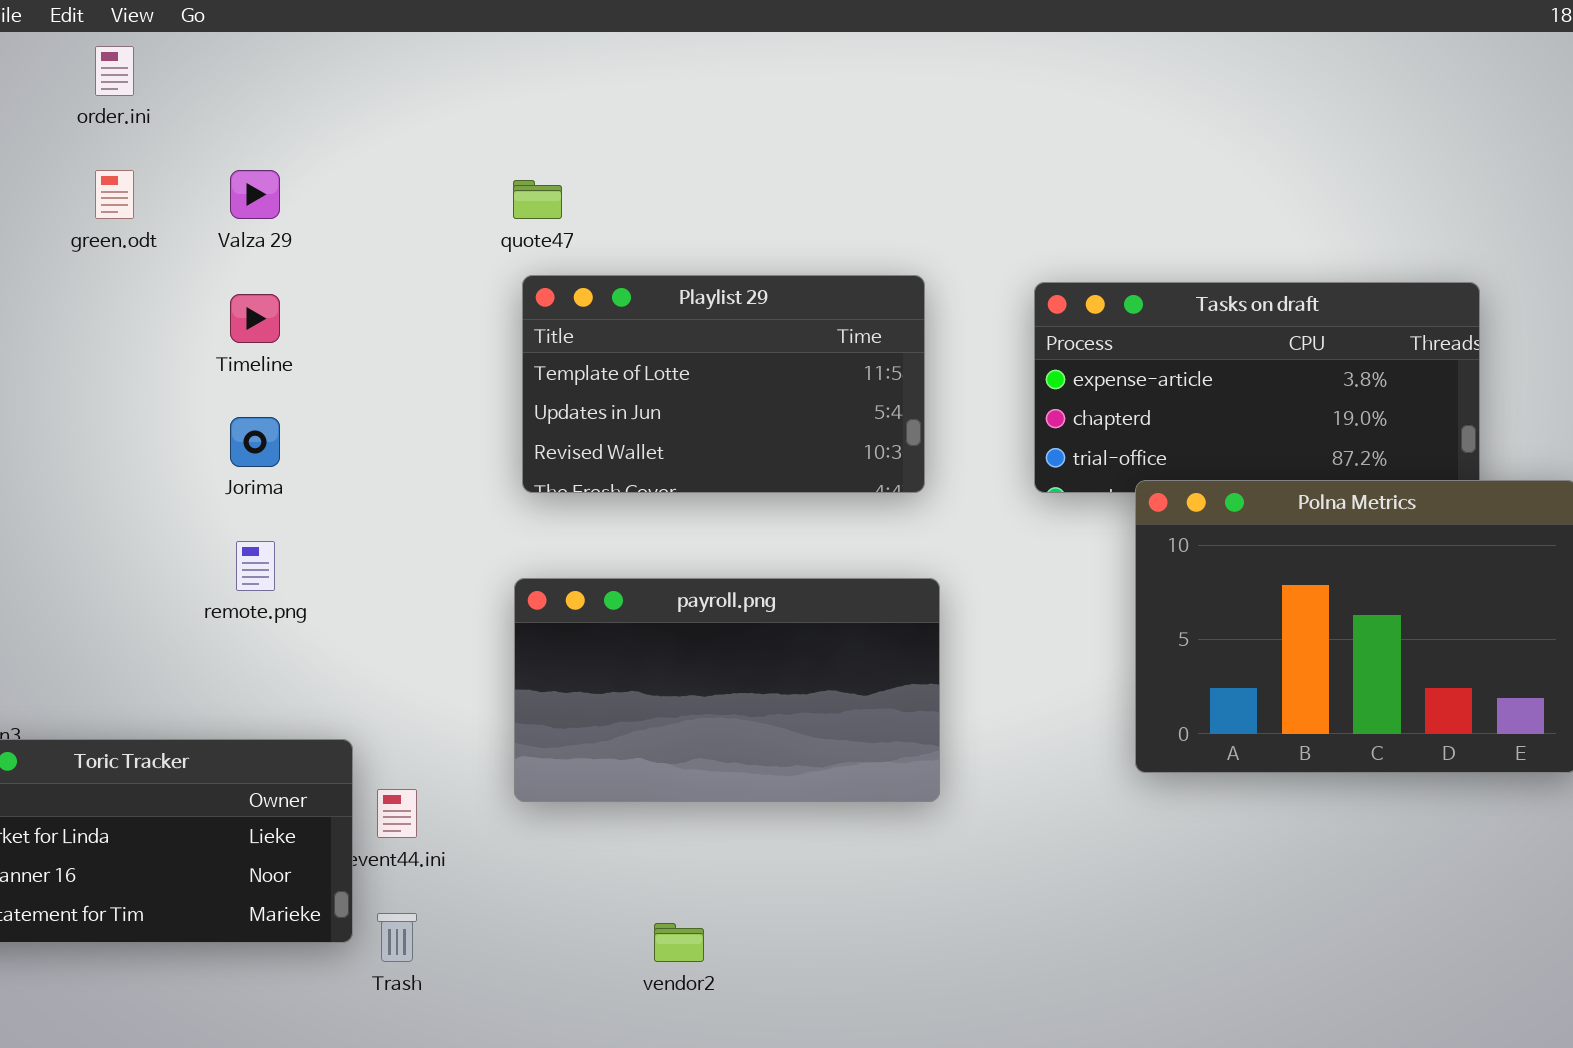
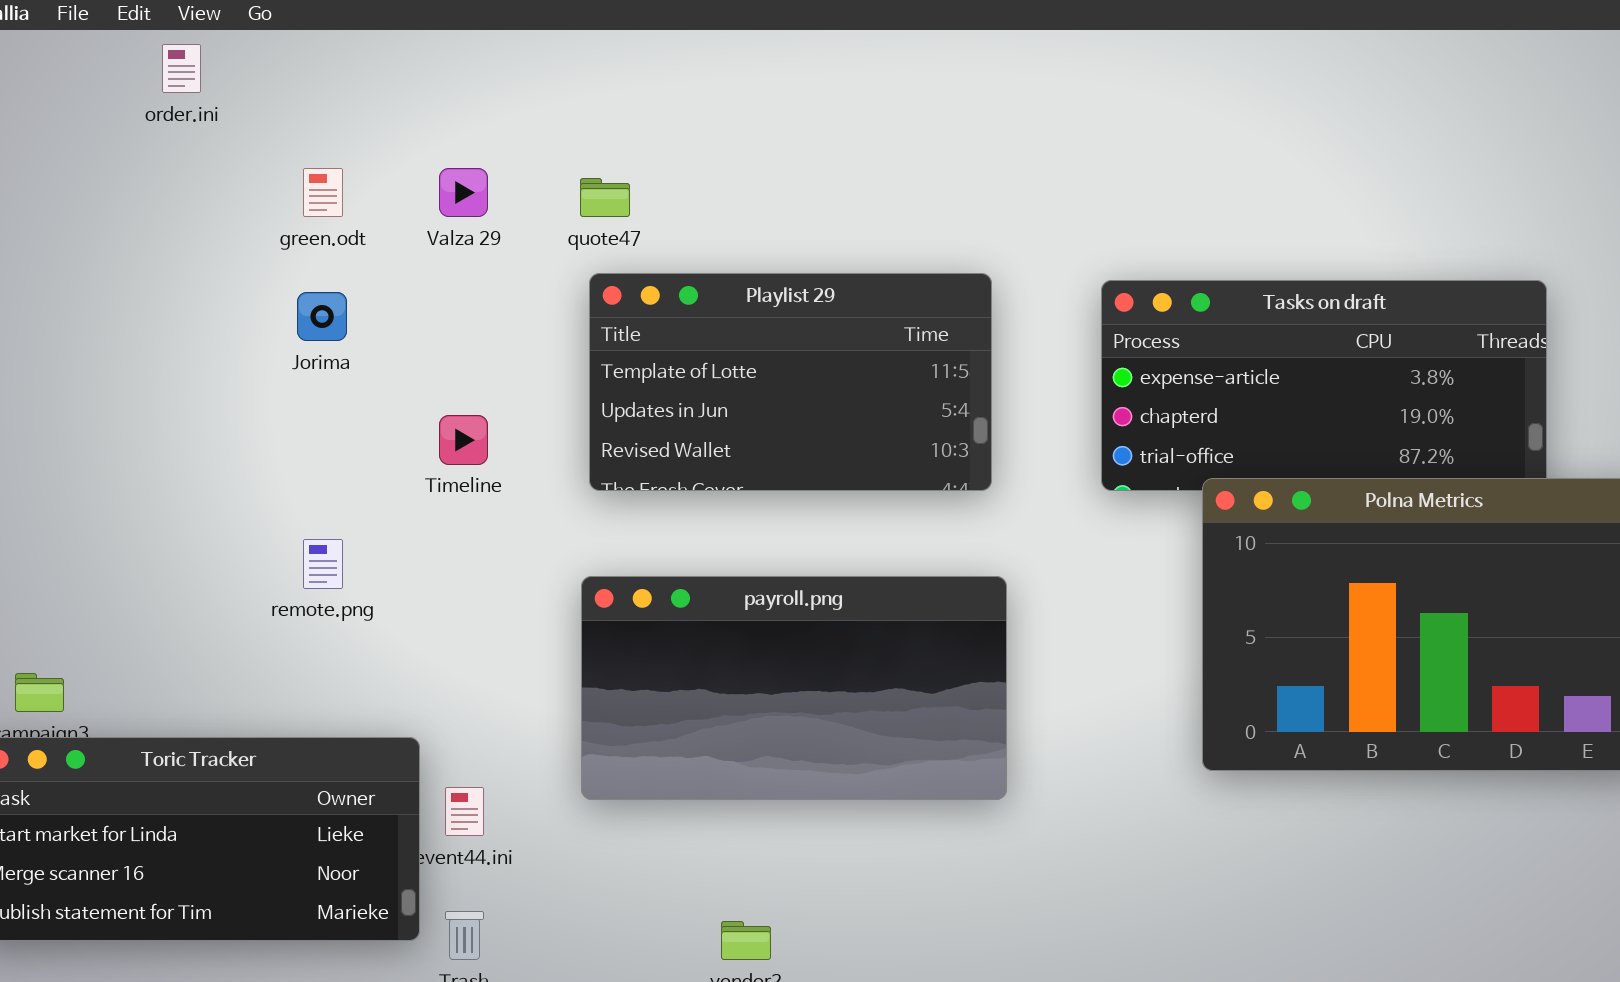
green.odt: [95,170,134,219] -> [303,168,343,217], moved
Valza 29: [230,170,280,219] -> [439,168,488,217], moved
Timeline: [230,294,280,343] -> [439,415,488,465], moved
Jorima: [230,417,280,467] -> [297,292,347,341], moved

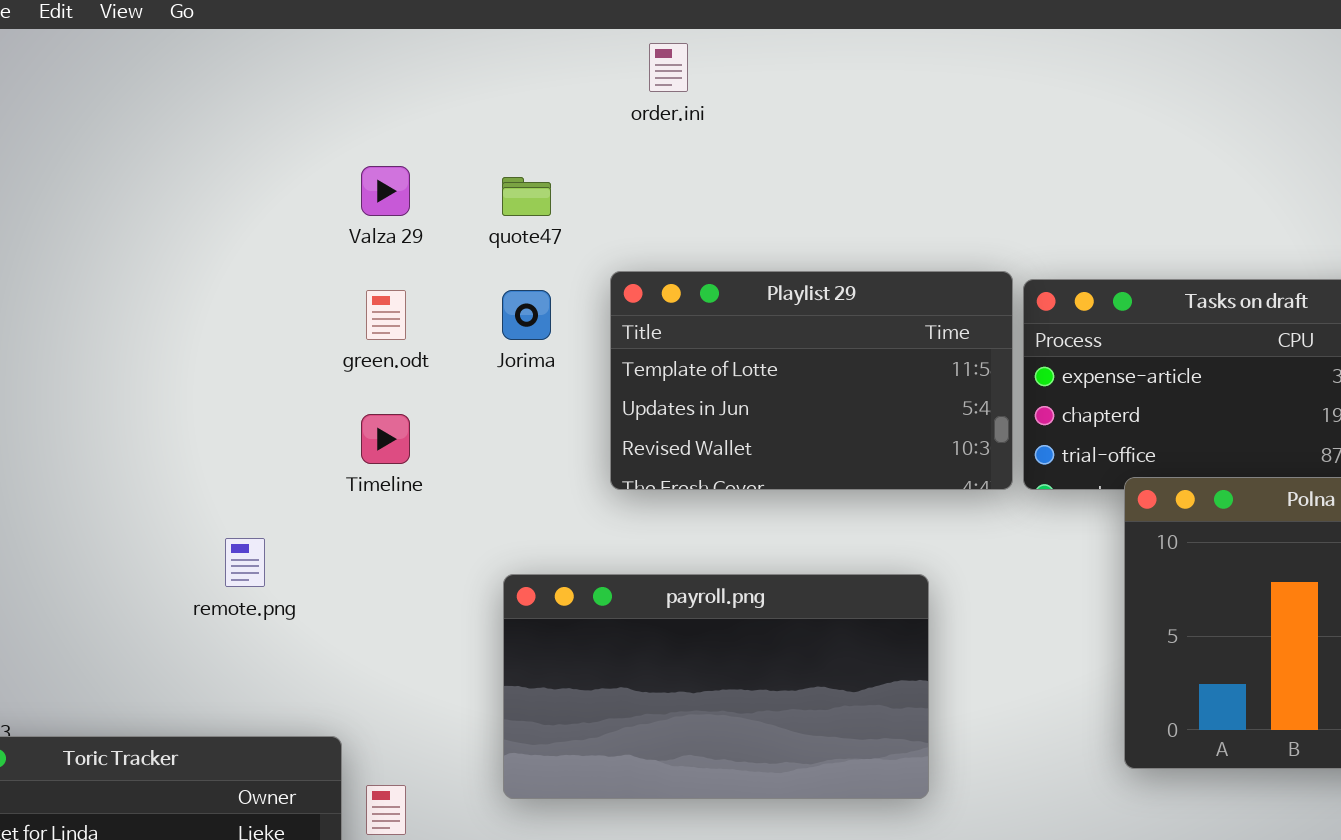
order.ini: [162,44,201,93] -> [649,43,688,92], moved
green.odt: [303,168,343,217] -> [366,290,406,340], moved
Playlist 29: [589,273,992,491] -> [610,271,1013,490], moved
Jorima: [297,292,347,341] -> [502,290,551,340], moved

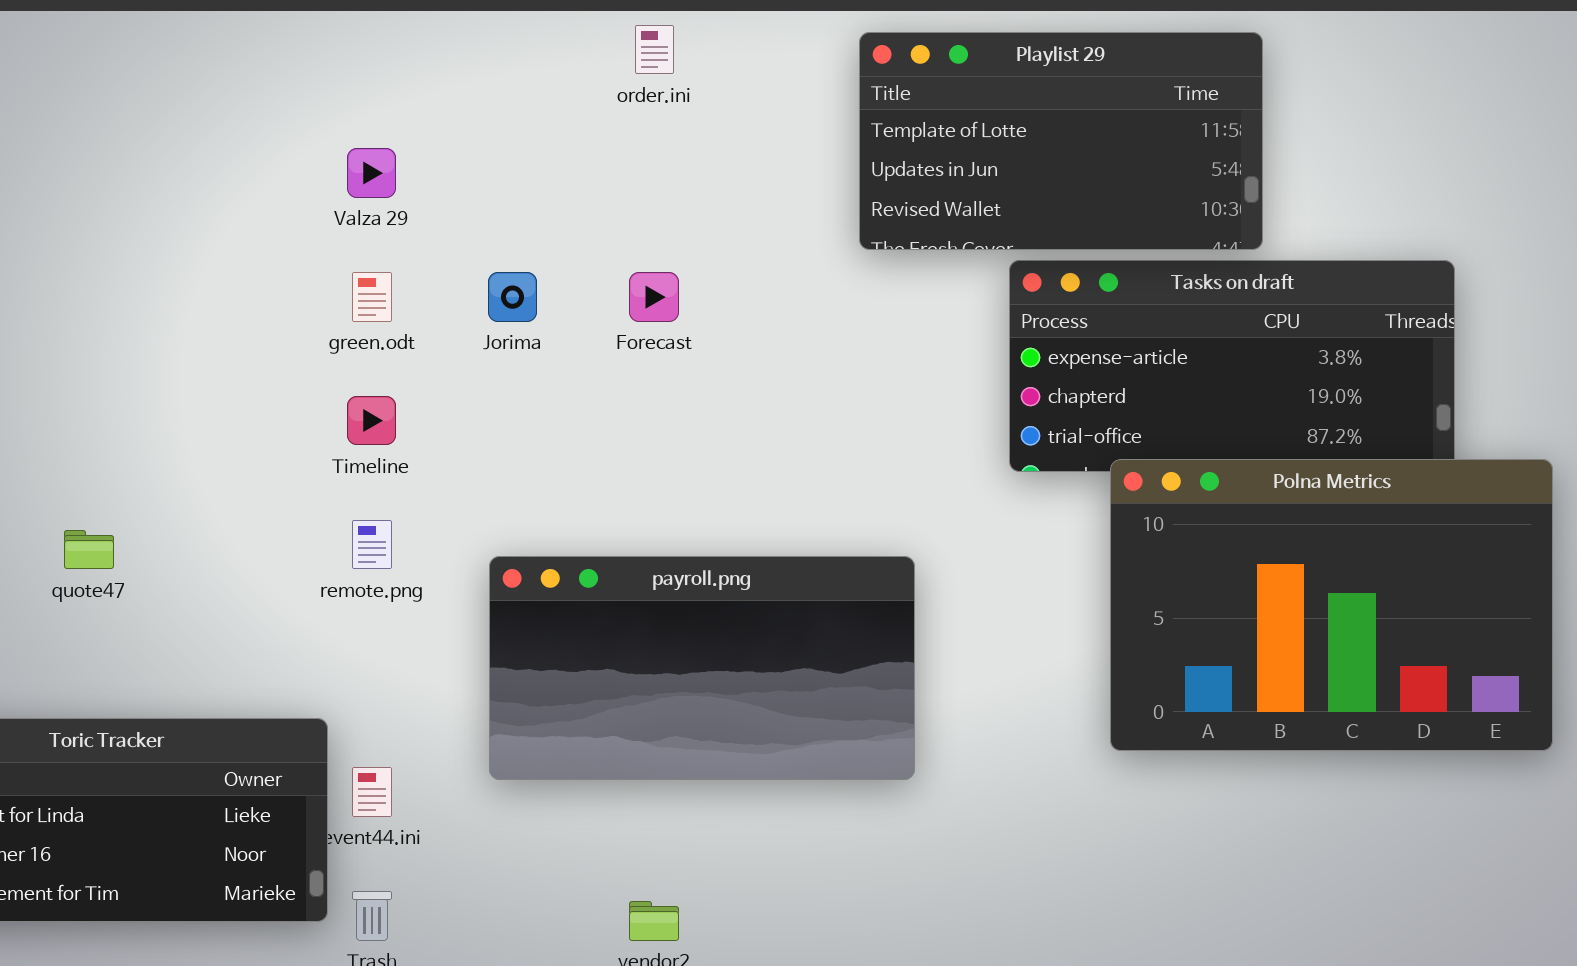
quote47: [502,177,551,216] -> [64,530,114,569], moved
Playlist 29: [610,271,1013,490] -> [859,32,1263,250], moved
remote.png: [225,538,265,587] -> [352,520,392,569], moved

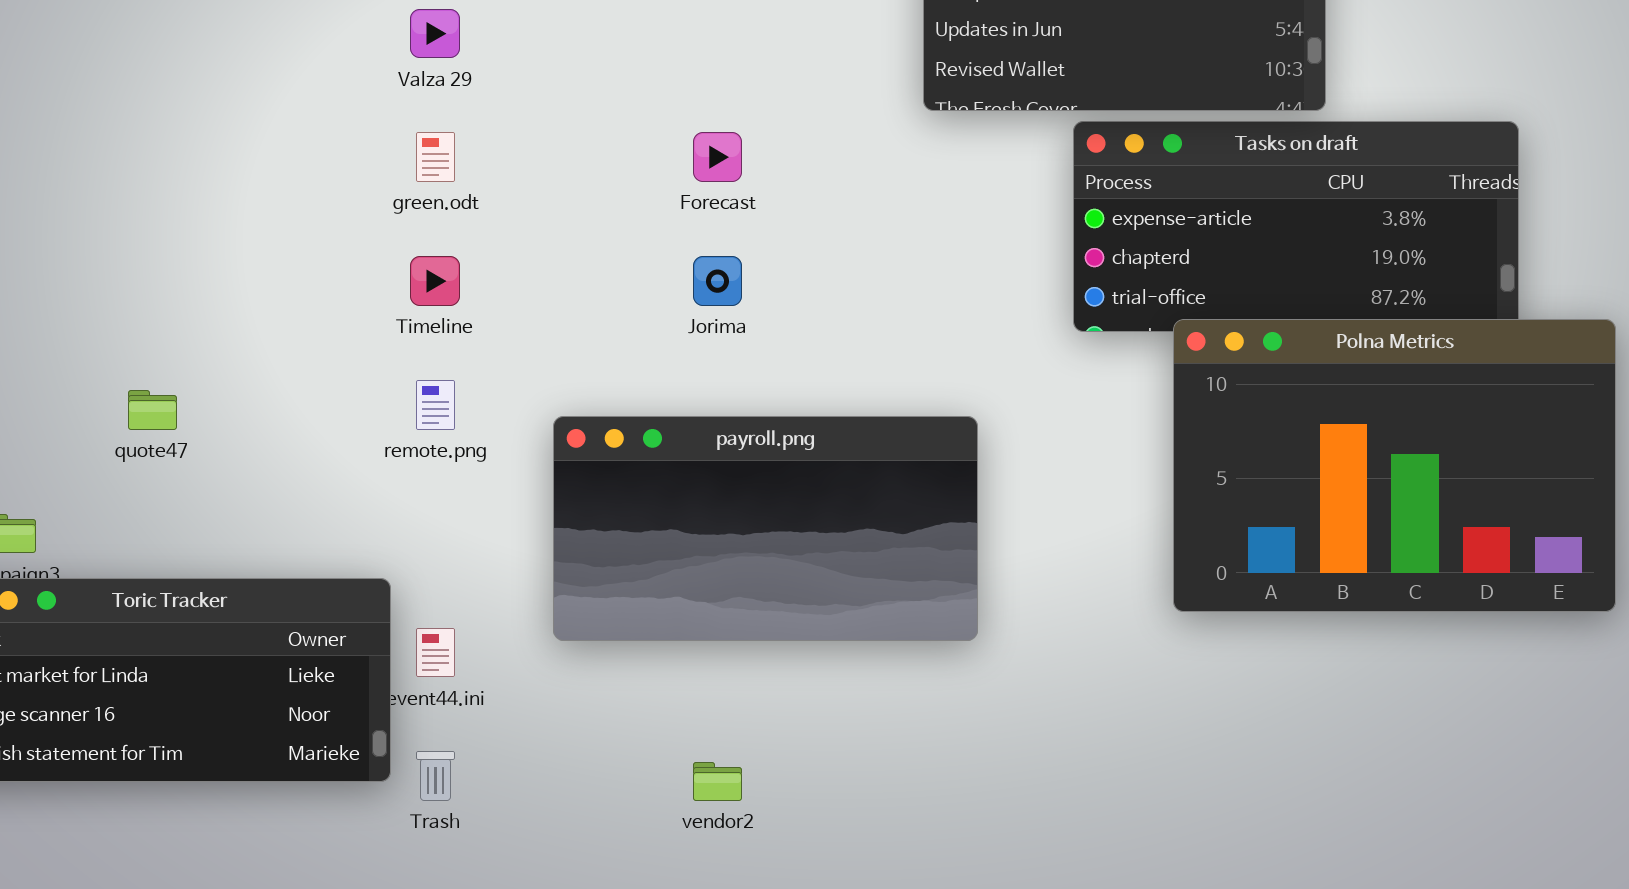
Jorima: [488,272,537,322] -> [693,256,742,306], moved

